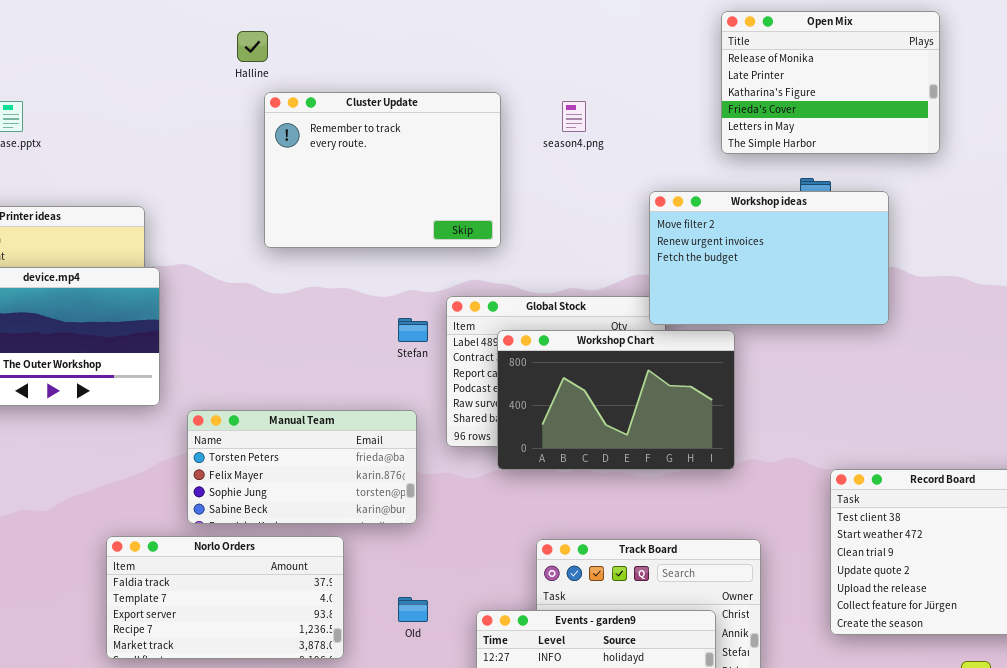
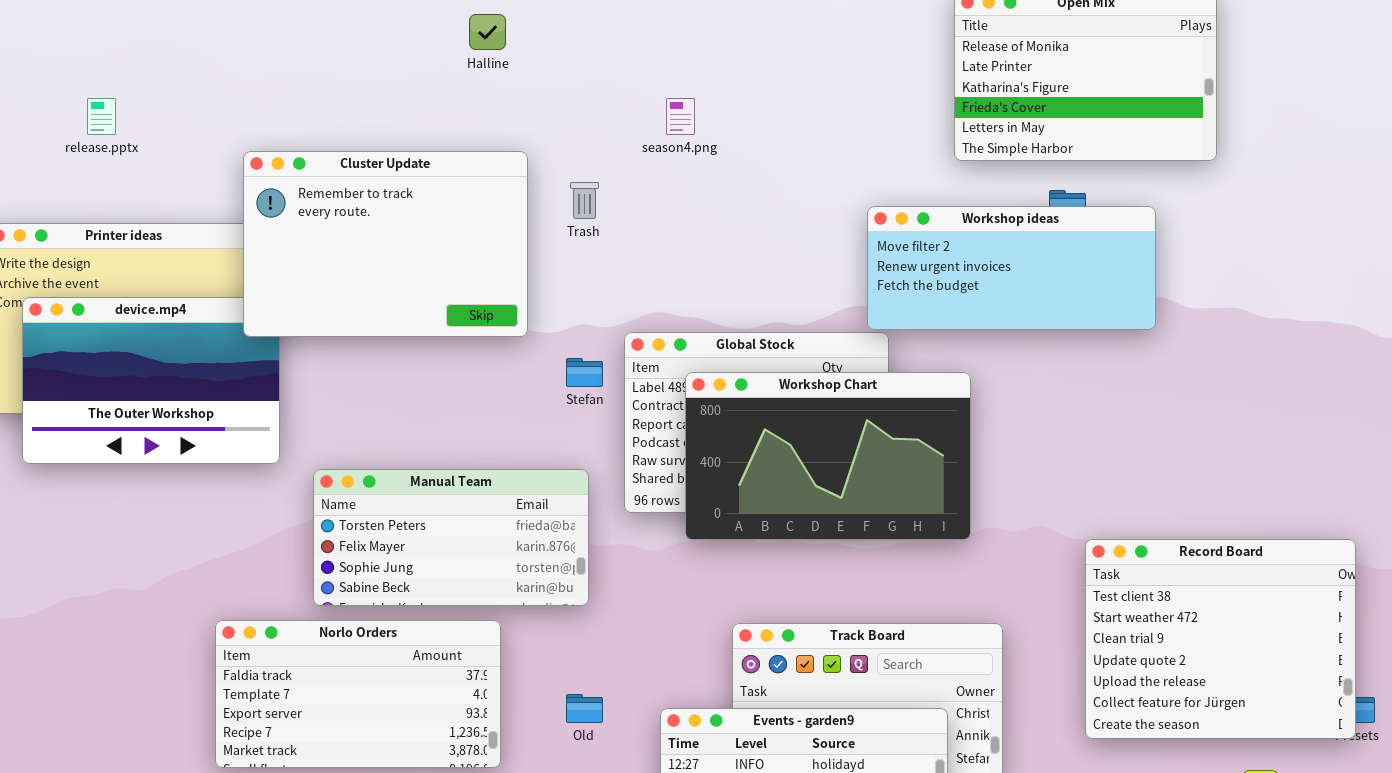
Halline: [237,31,268,62] -> [469,14,506,50], moved
Cluster Update: [264,92,501,248] -> [243,151,528,337], moved
season4.png: [562,101,586,132] -> [666,98,695,135], moved
Workshop ideas: [649,191,889,325] -> [867,206,1156,330], resized

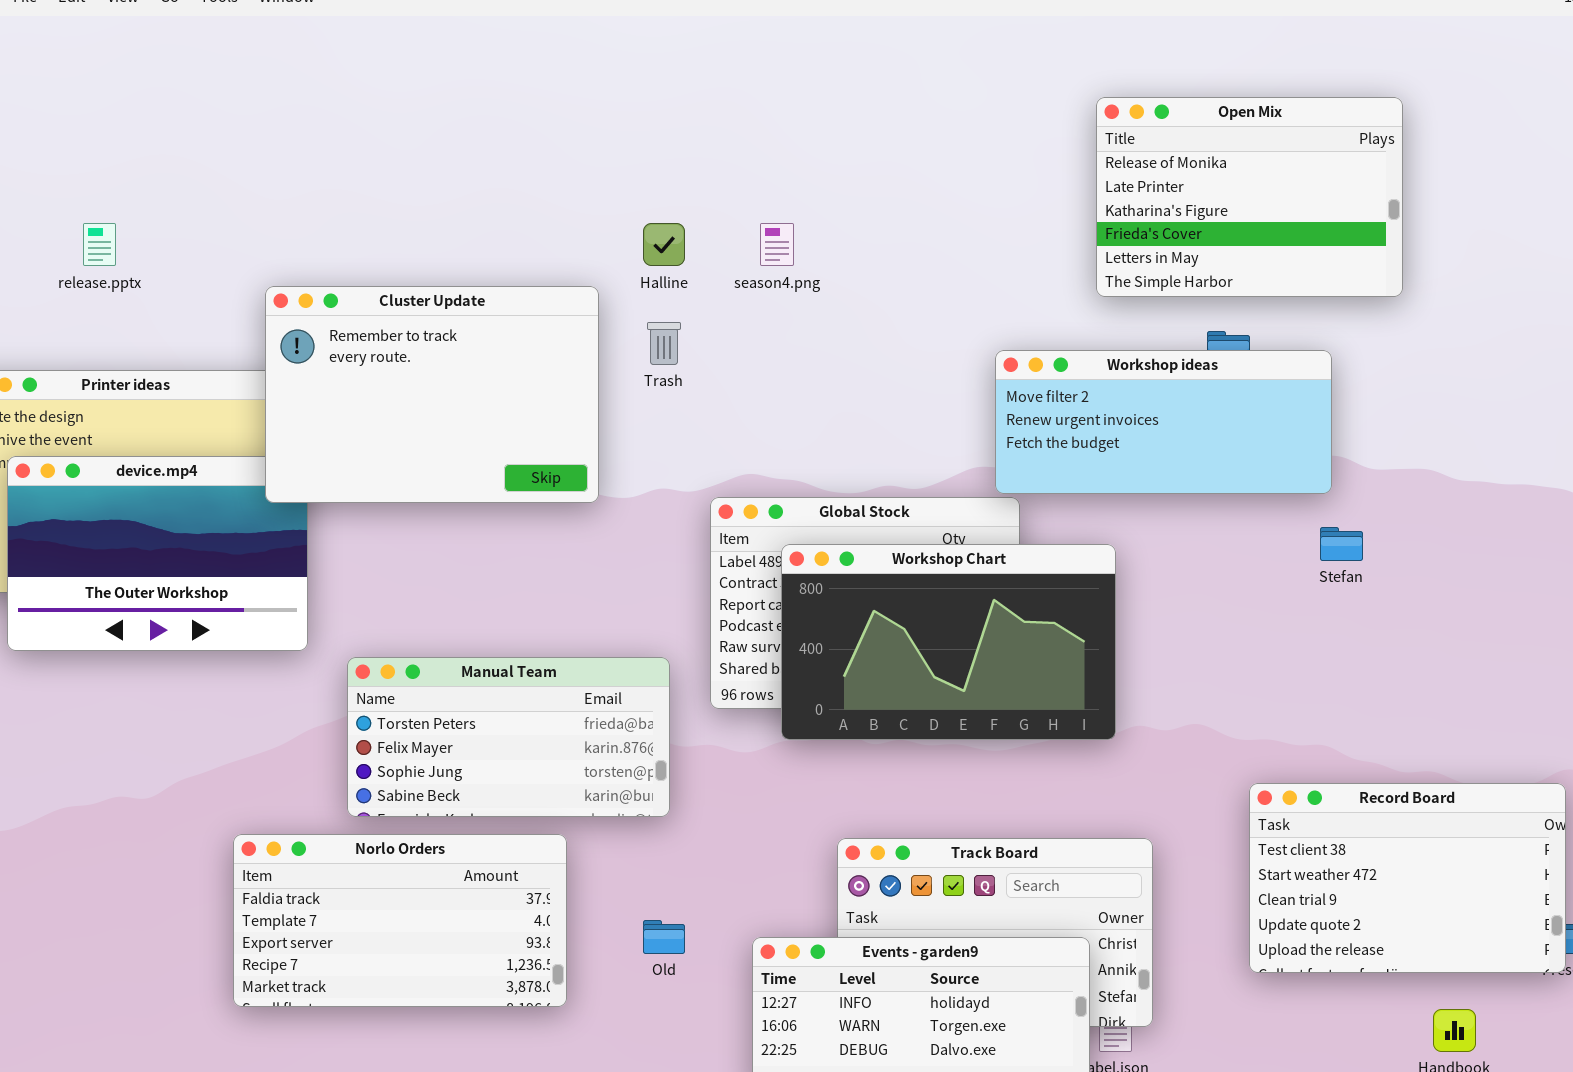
Halline: [469,14,506,50] -> [643,223,685,266], moved
Stefan: [566,358,603,387] -> [1320,527,1363,561], moved
Record Board: [1085,539,1356,739] -> [1249,783,1566,973], resized

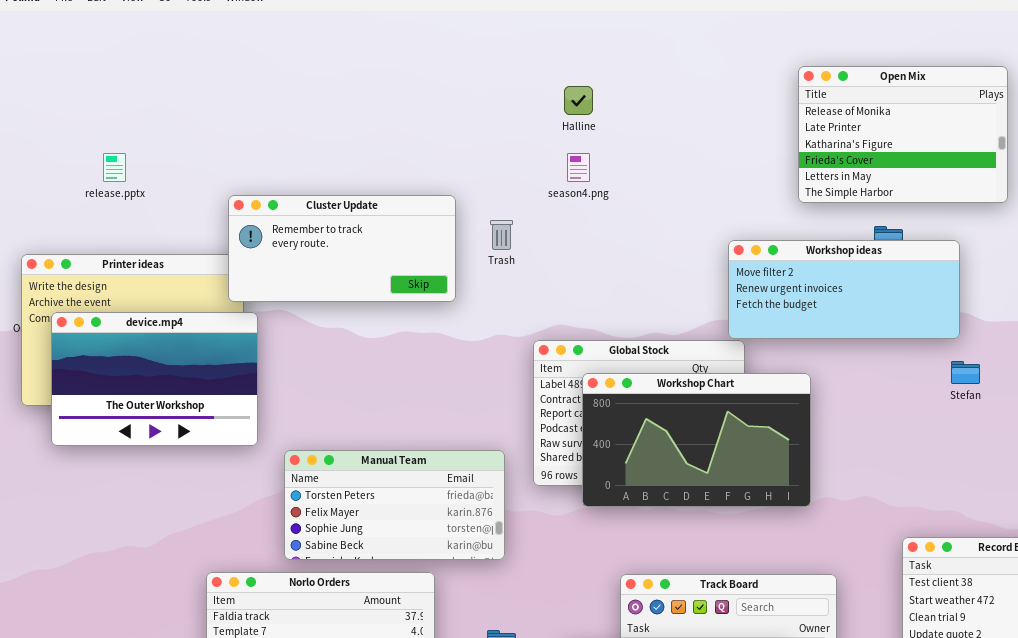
Halline: [643,223,685,266] -> [564,86,593,115], moved
Cluster Update: [265,286,599,503] -> [228,195,456,302], resized

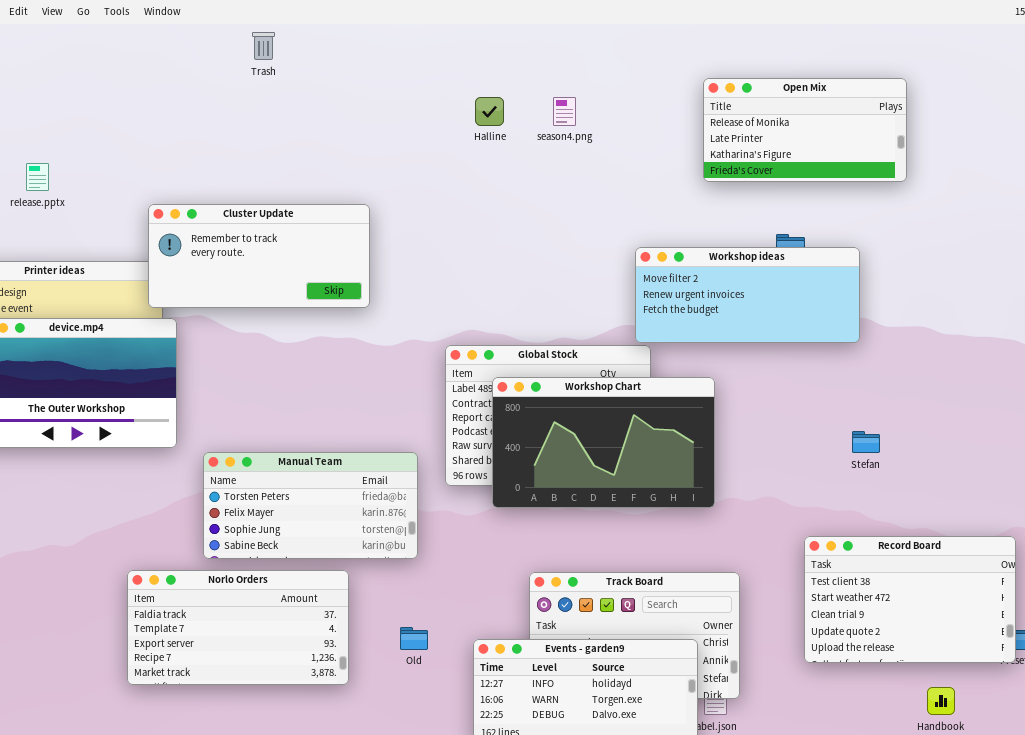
Open Mix: [798,66,1008,203] -> [703,78,907,182], resized
season4.png: [567,153,590,182] -> [553,97,576,126], moved
Trash: [490,220,513,250] -> [252,32,275,60], moved
Stefan: [951,361,980,384] -> [852,431,880,453], moved

